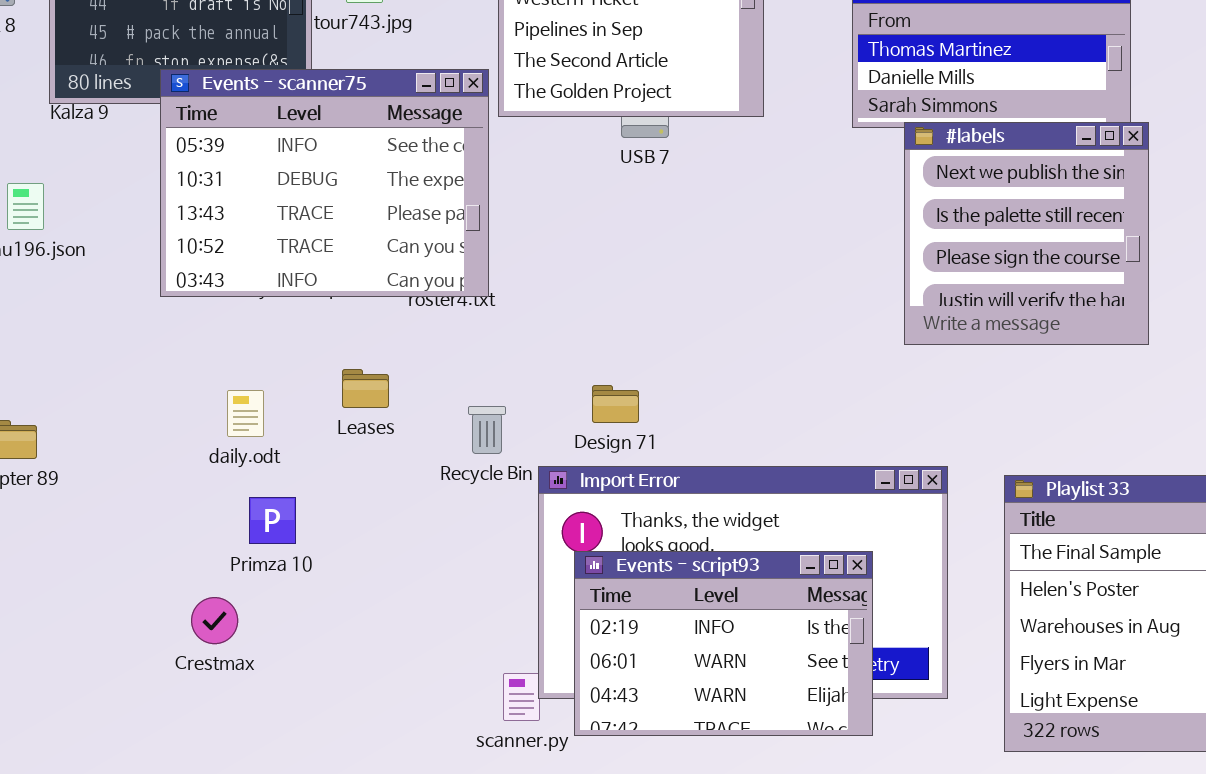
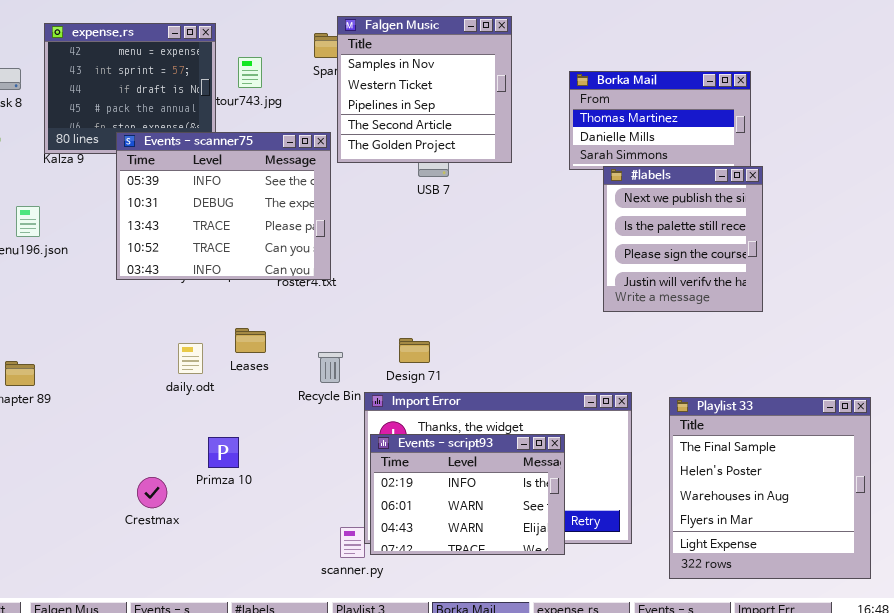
daily.odt: [227,390,264,437] -> [178,343,203,374], moved
Primza 10: [249,497,296,544] -> [208,437,239,468], moved
Events - script93: [574,551,873,736] -> [370,434,565,555], moved

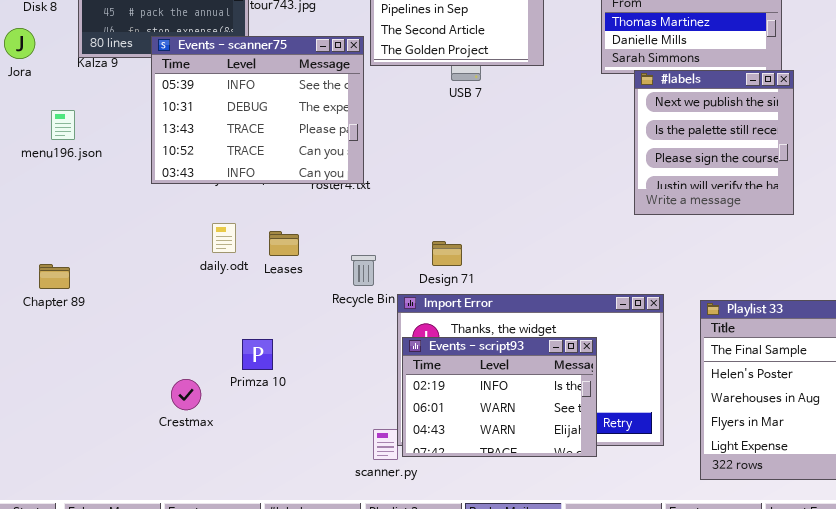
daily.odt: [178,343,203,374] -> [212,223,236,253], moved

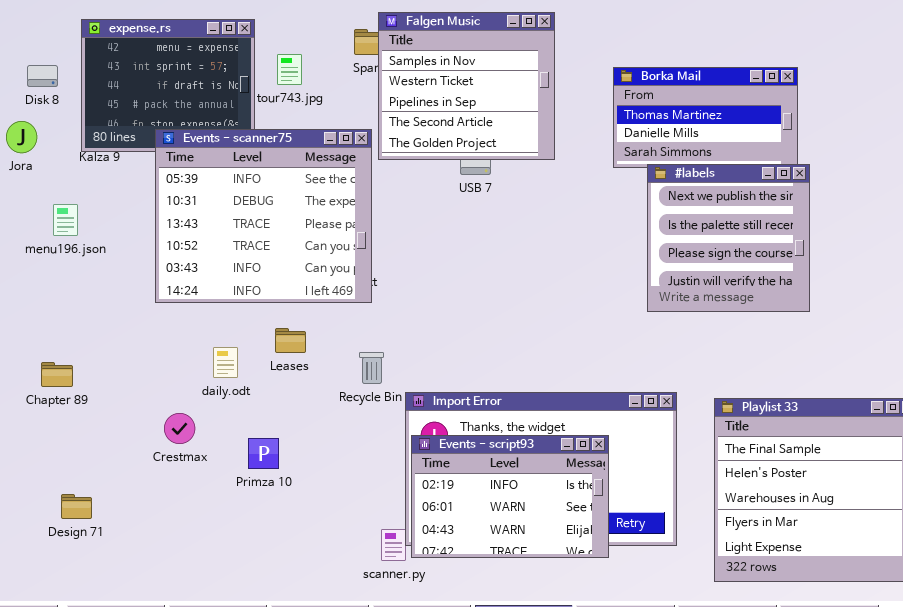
Events - scanner75: [151,36,364,184] -> [155,129,372,303], resized
daily.odt: [212,223,236,253] -> [213,347,238,378], moved
Design 71: [432,241,462,266] -> [61,494,92,519], moved
Crestmax: [171,379,201,410] -> [164,413,195,444], moved

